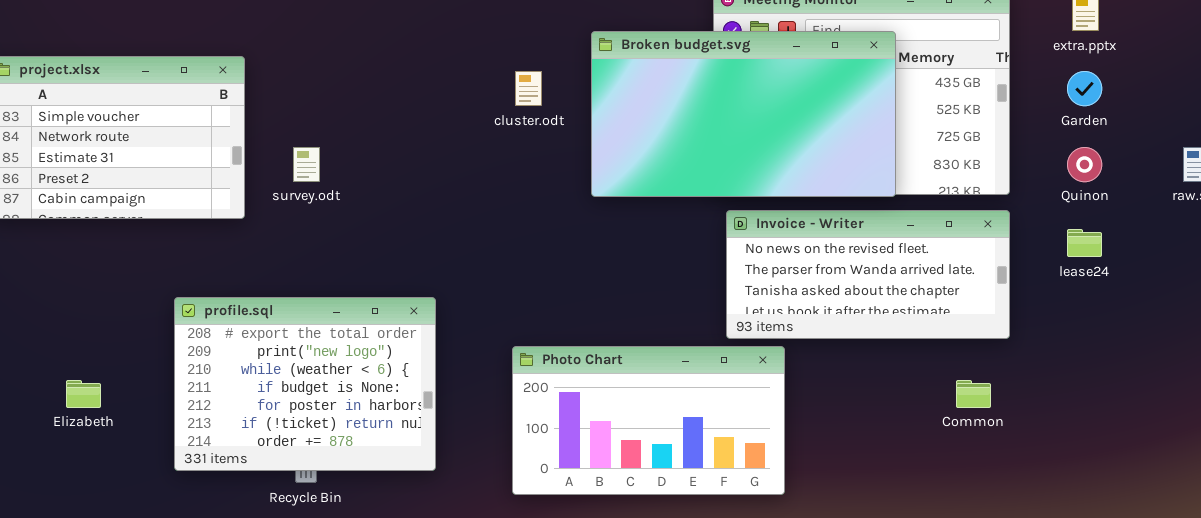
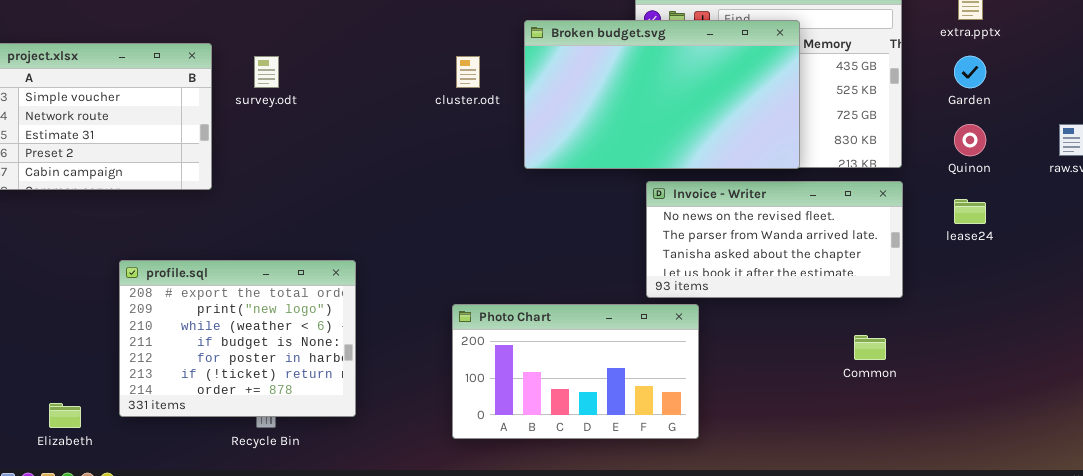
survey.odt: [293,147,320,182] -> [254,56,279,88], moved
profile.sql: [174,297,436,471] -> [119,260,356,417], moved
Elizabeth: [66,380,101,408] -> [49,403,81,428], moved

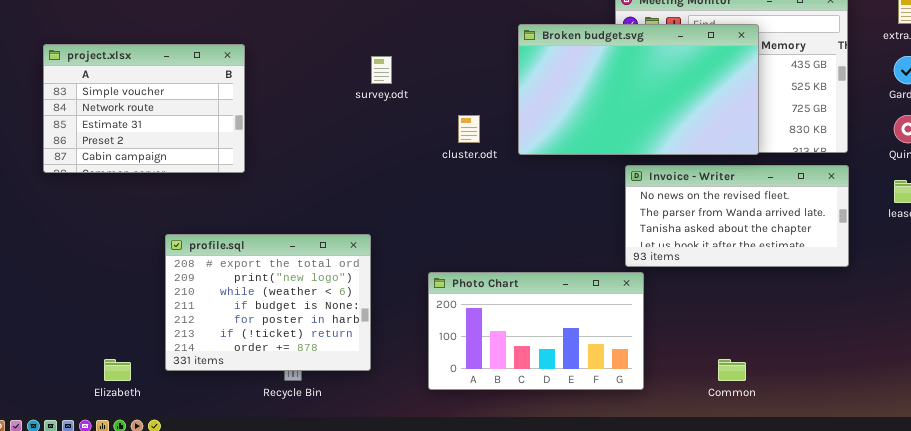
survey.odt: [254,56,279,88] -> [371,56,392,84], moved
cluster.odt: [456,56,480,88] -> [458,115,480,143], moved
Photo Chart: [452,304,699,439] -> [428,272,644,390], moved
Common: [854,335,886,360] -> [718,359,746,381], moved

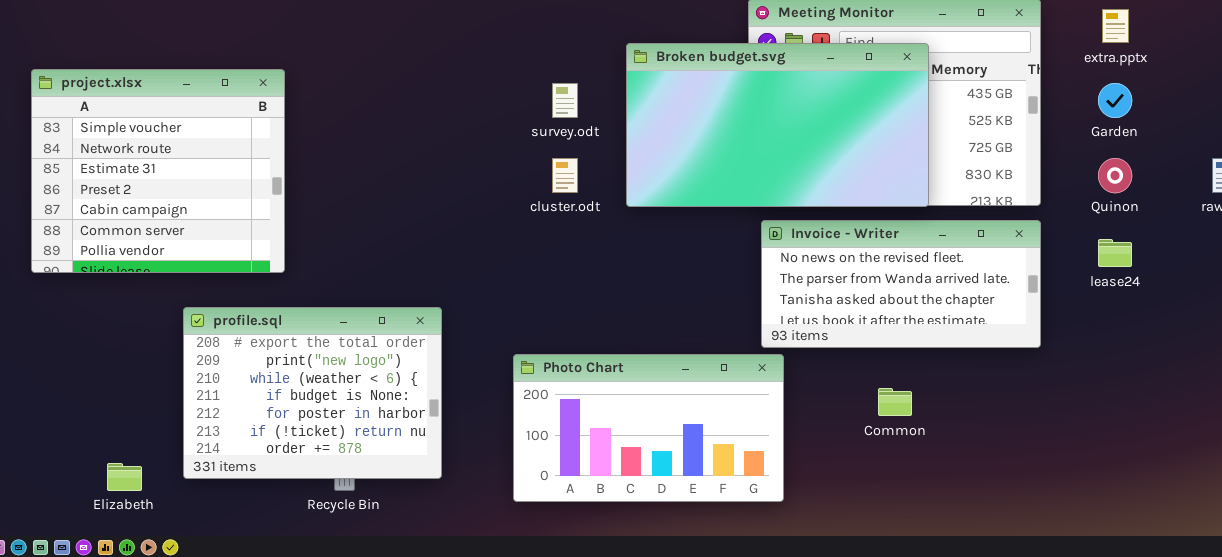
project.xlsx: [43,44,245,173] -> [31,69,285,273], resized
survey.odt: [371,56,392,84] -> [552,83,578,118], moved
Common: [718,359,746,381] -> [878,388,912,416], moved

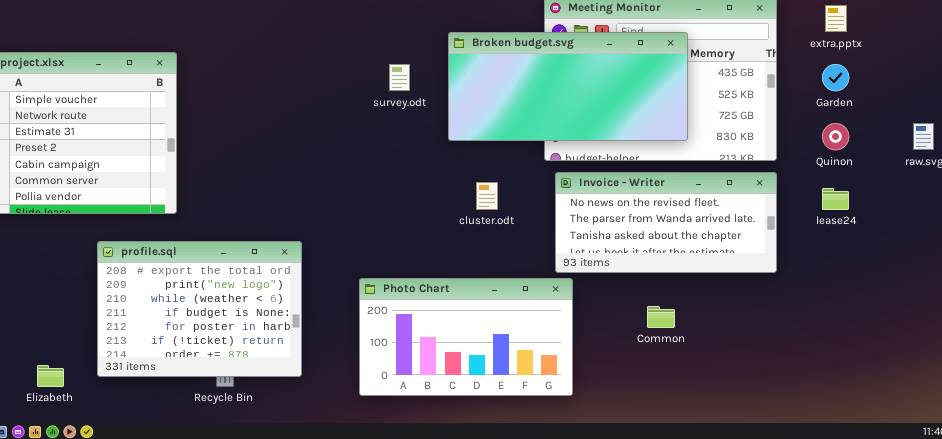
Broken budget.svg: [626,43,929,207] -> [448,32,688,141], resized
cluster.odt: [552,158,578,193] -> [476,182,498,210], moved

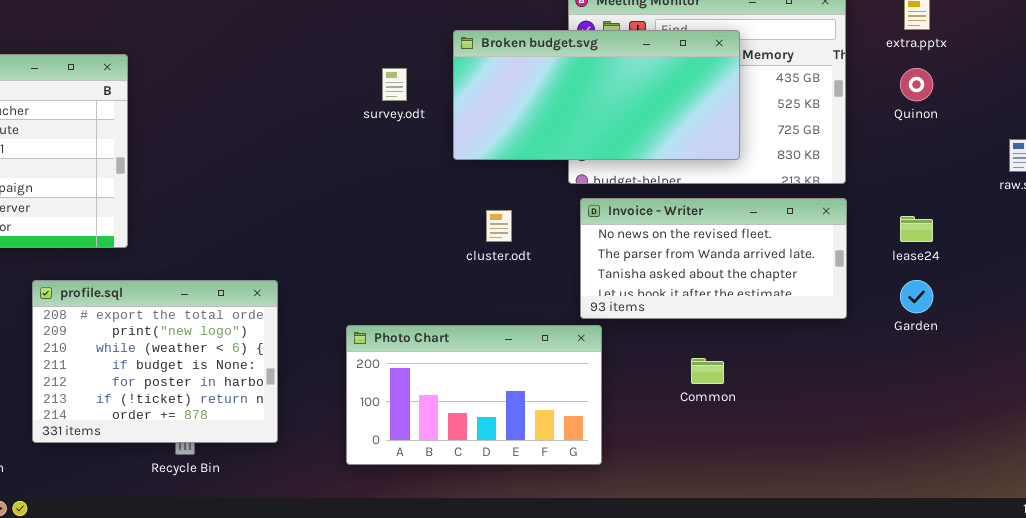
Garden: [822,64,849,91] -> [900,280,933,313], moved
Quinon: [822,123,849,150] -> [900,68,933,101], moved

